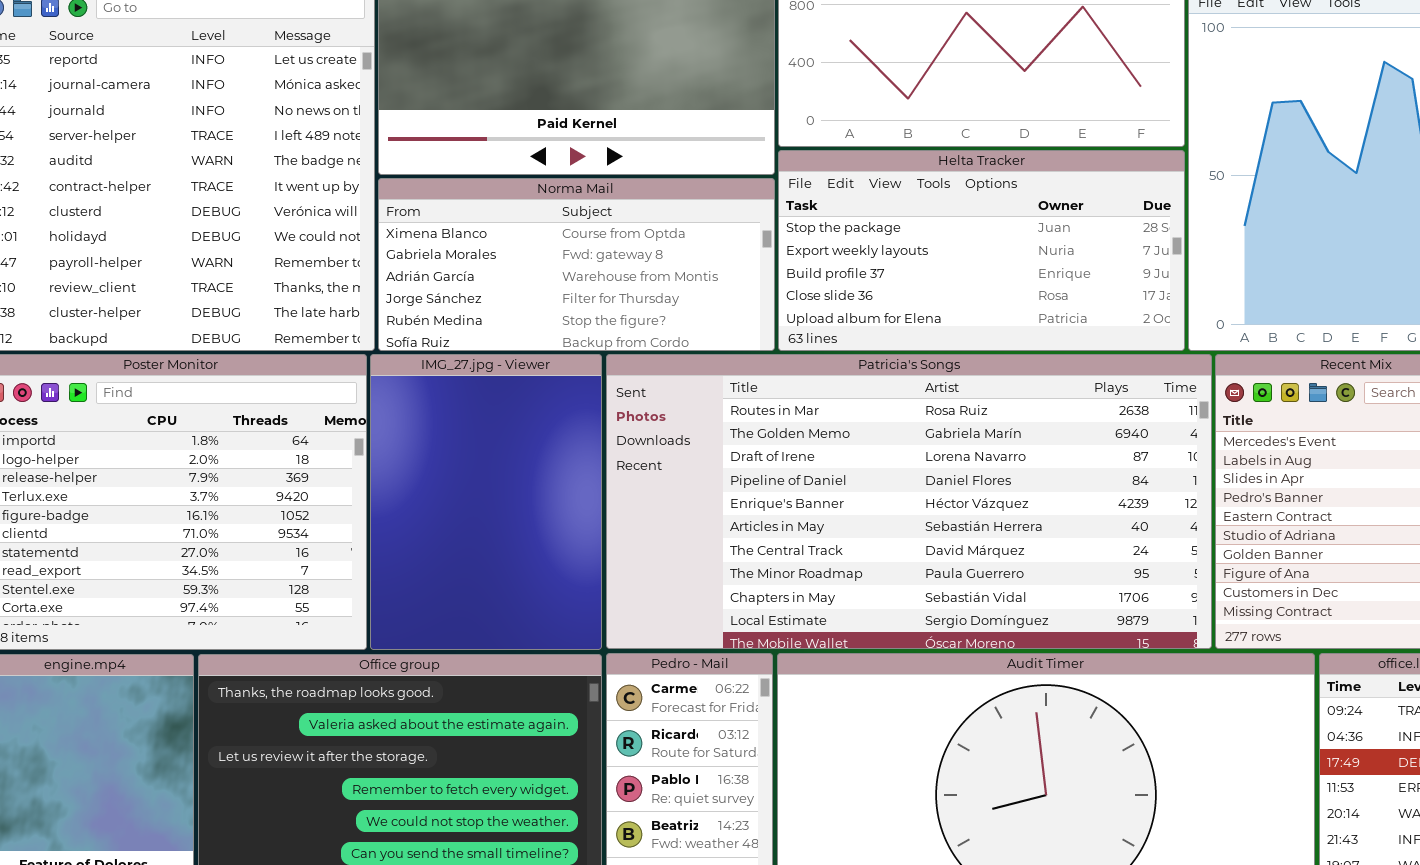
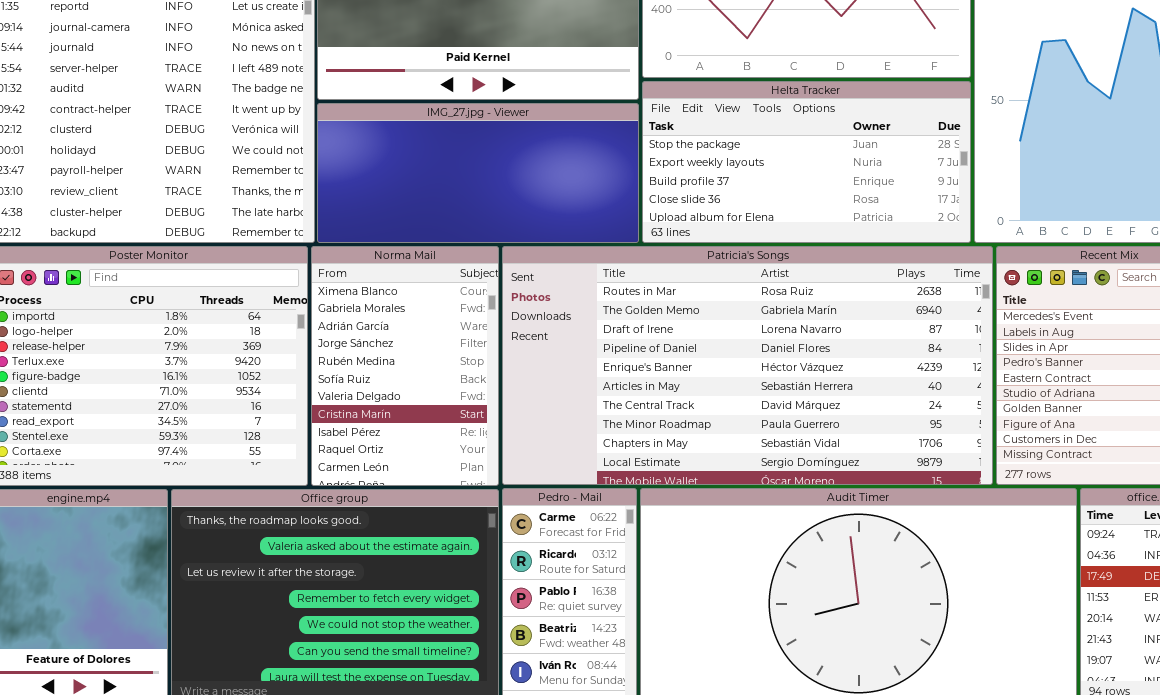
Norma Mail: [378,178,775,351] -> [311,246,499,486], moved, resized
IMG_27.jpg - Viewer: [370,354,602,650] -> [317,103,639,243], moved, resized

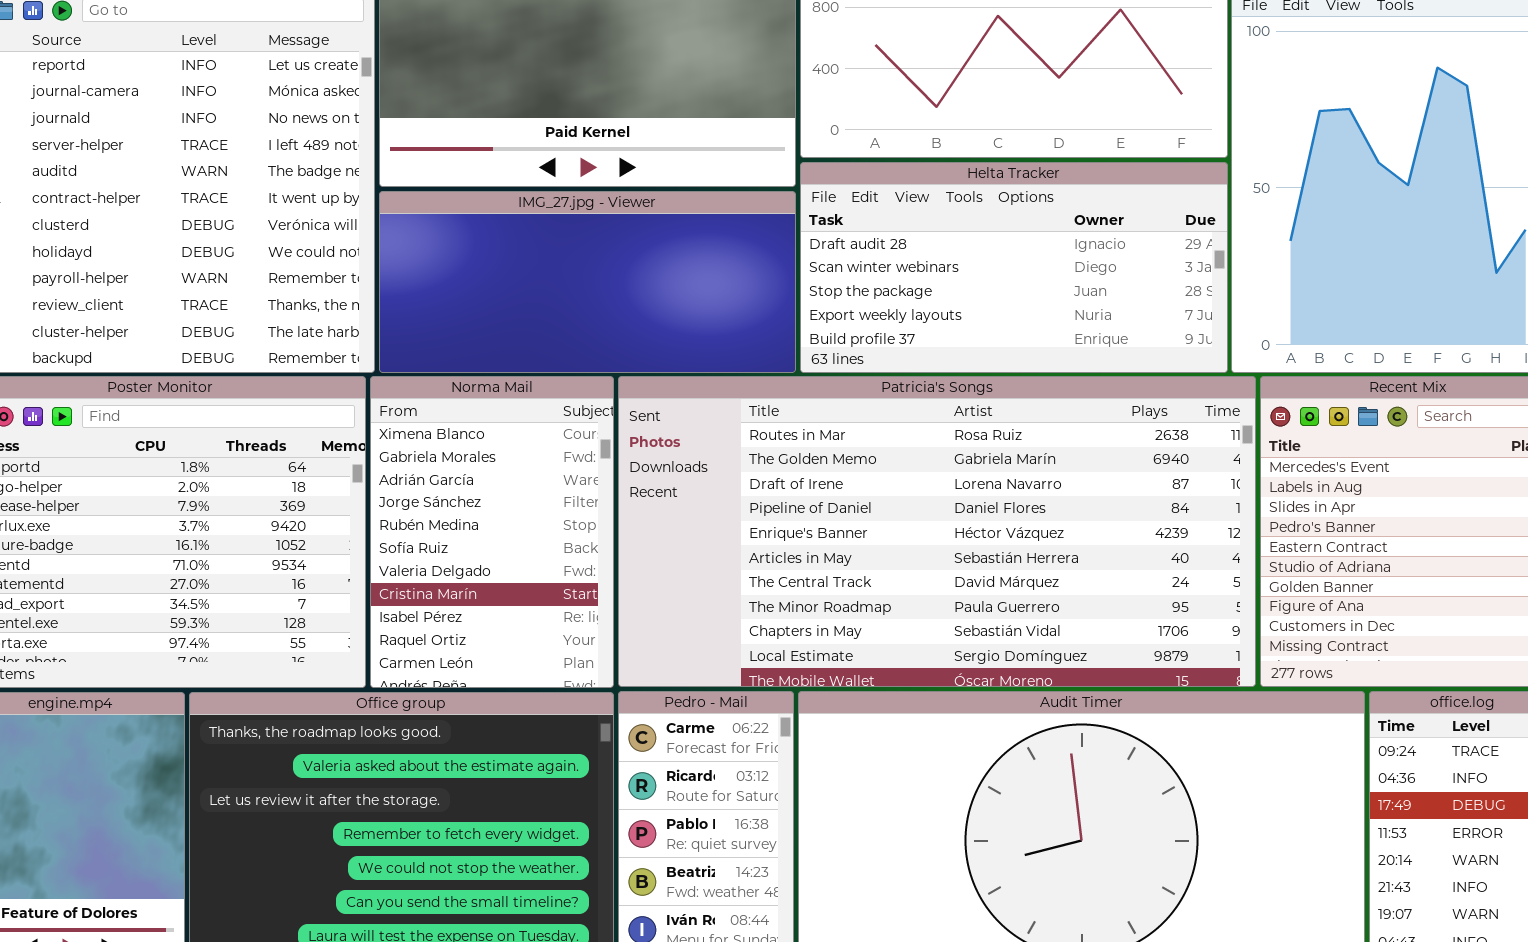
Helta Tracker: [642,81,971,243] -> [800,162,1228,373], scrolled up 2 rows

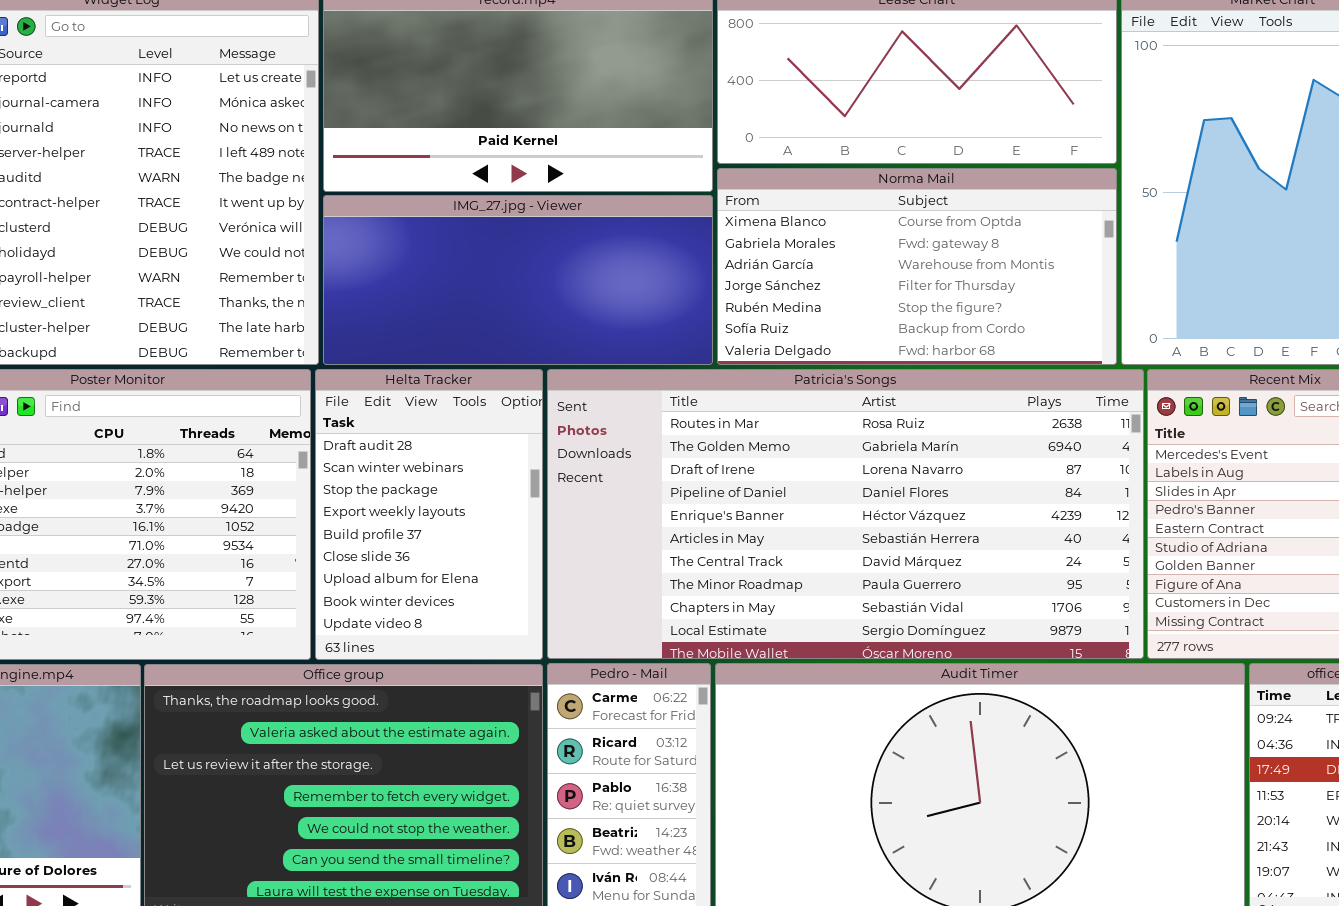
Helta Tracker: [800,162,1228,373] -> [315,369,543,660], moved, resized
Norma Mail: [370,376,614,688] -> [717,168,1117,365], moved, resized

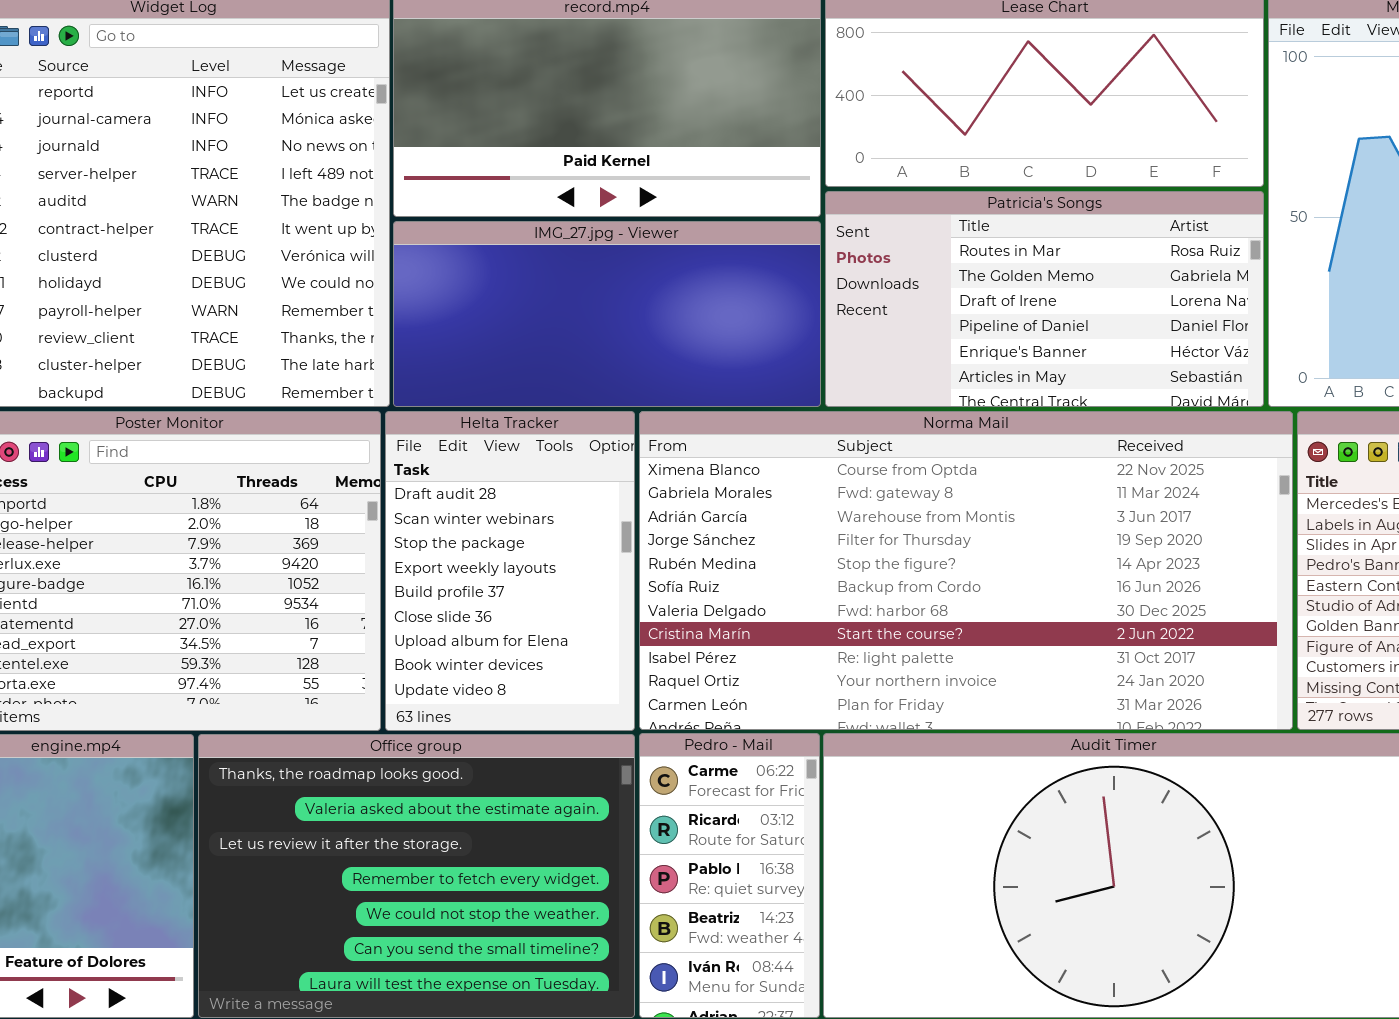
Norma Mail: [717,168,1117,365] -> [639,411,1293,730], moved, resized
Patricia's Songs: [547,369,1144,659] -> [825,191,1264,407], moved, resized

